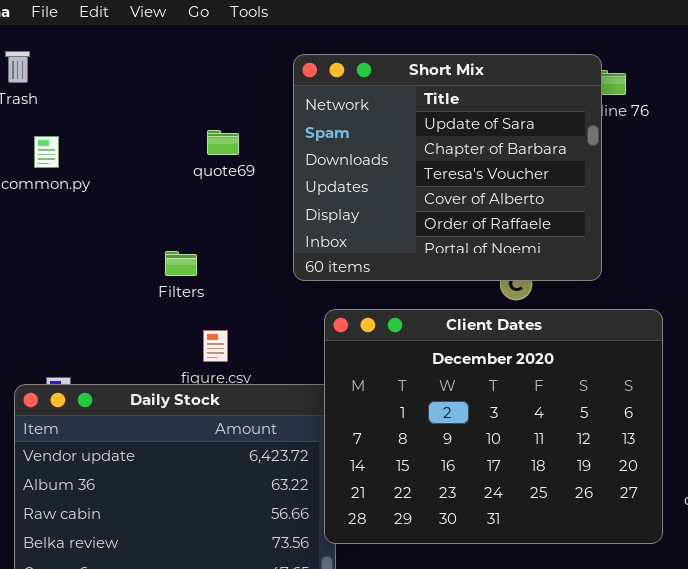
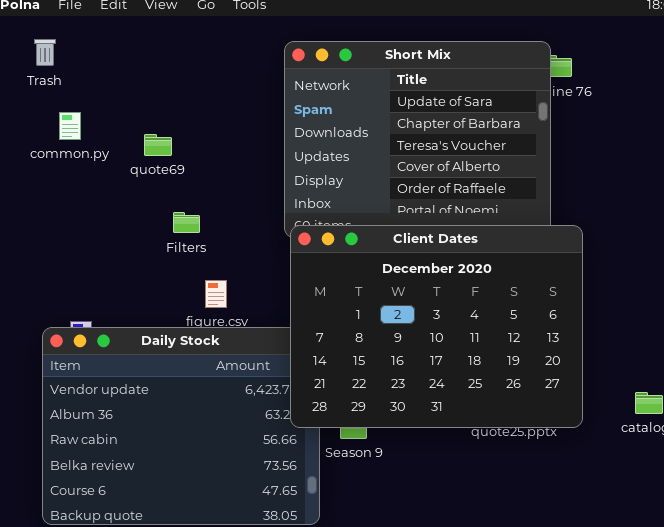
quote69: [207,130,239,155] -> [144,134,172,156], moved
Client Dates: [324,309,663,544] -> [290,225,583,428], moved

